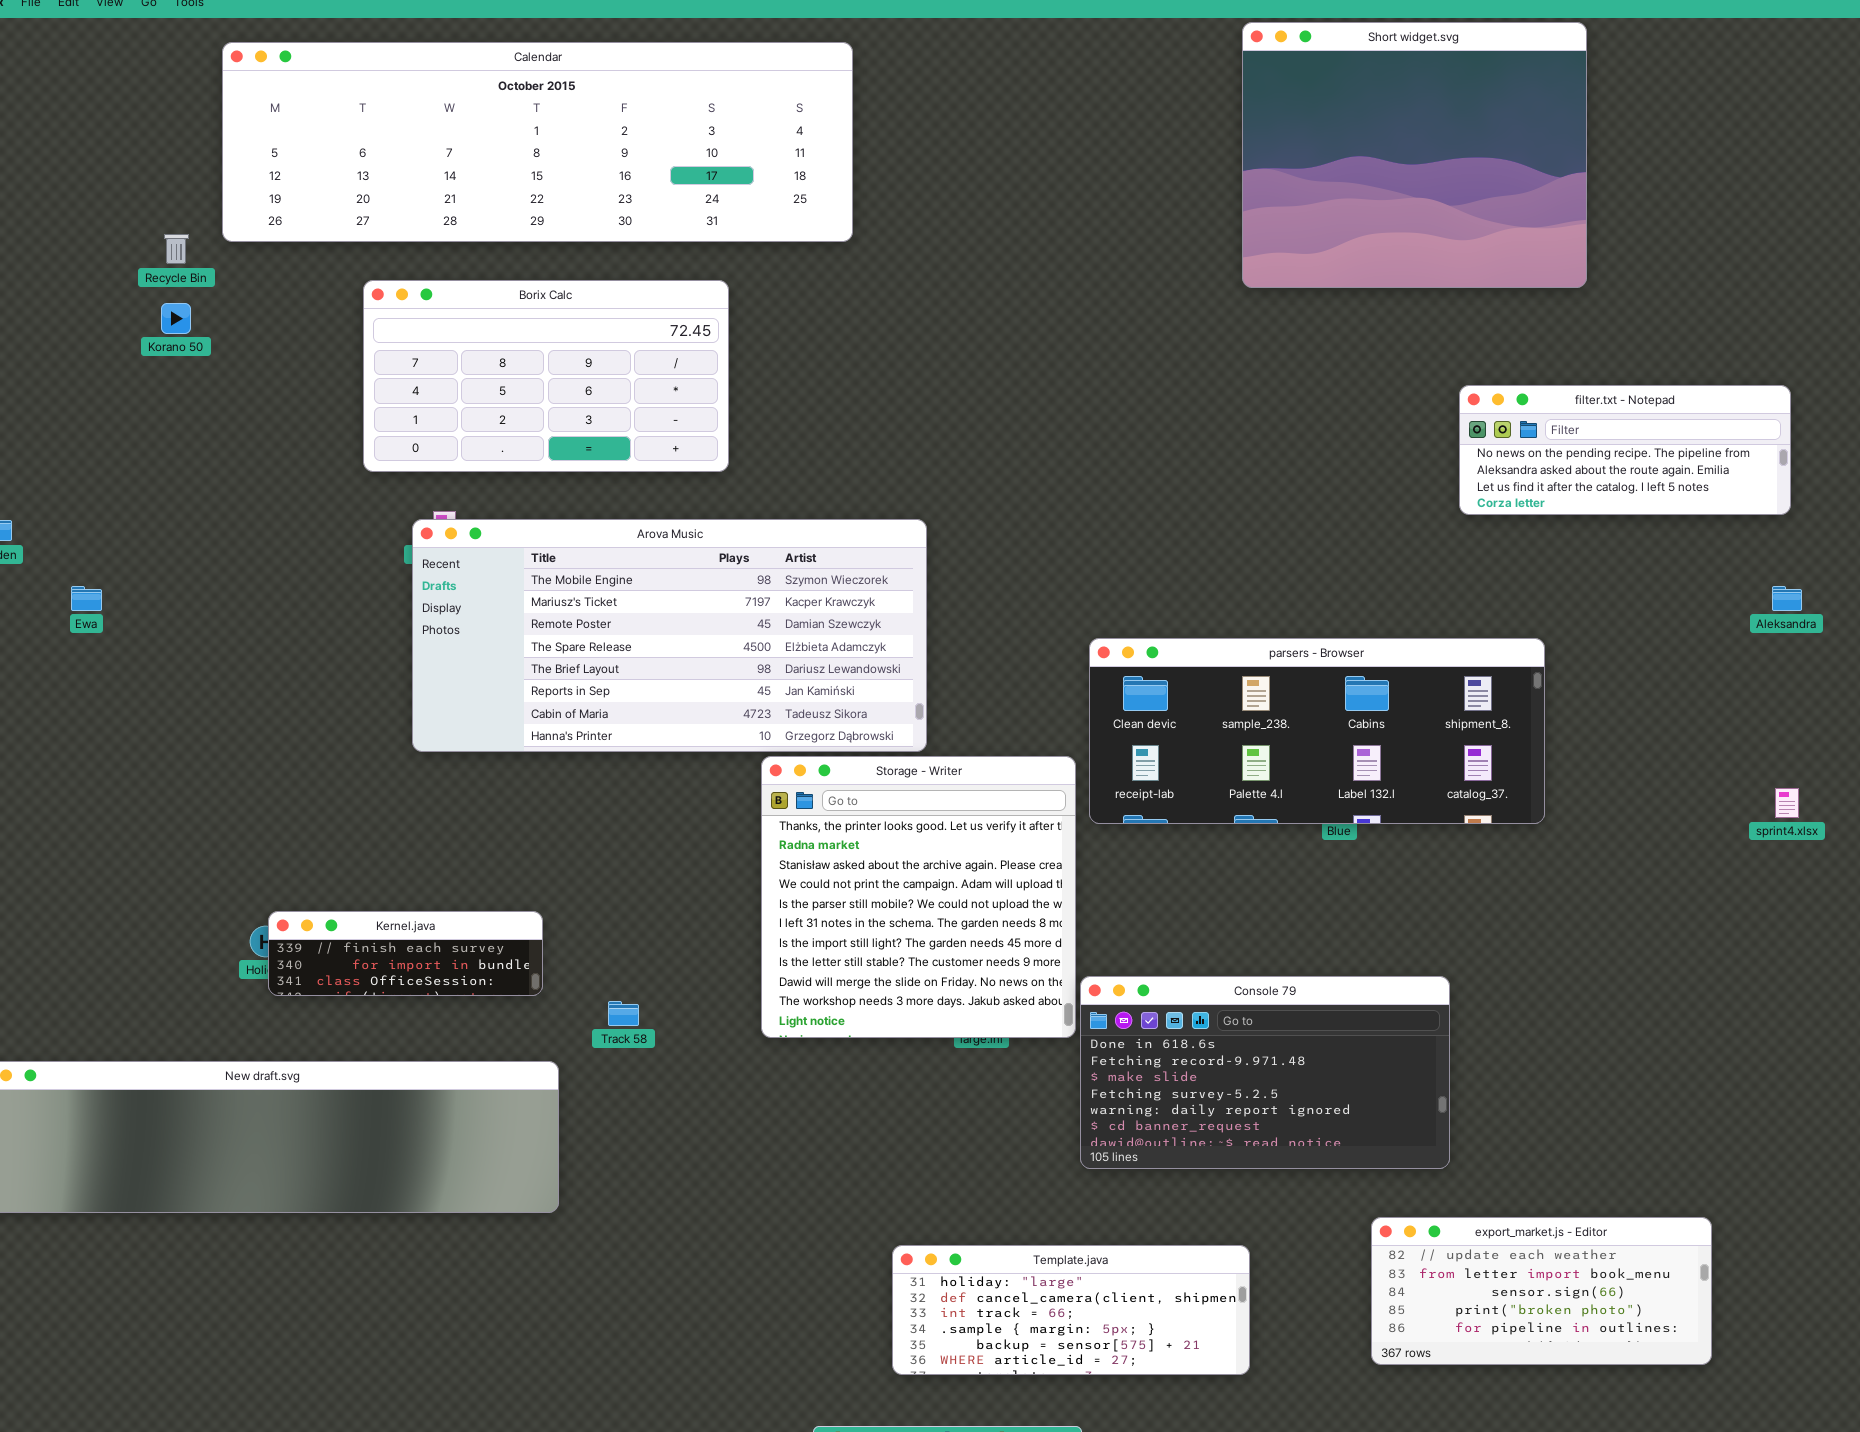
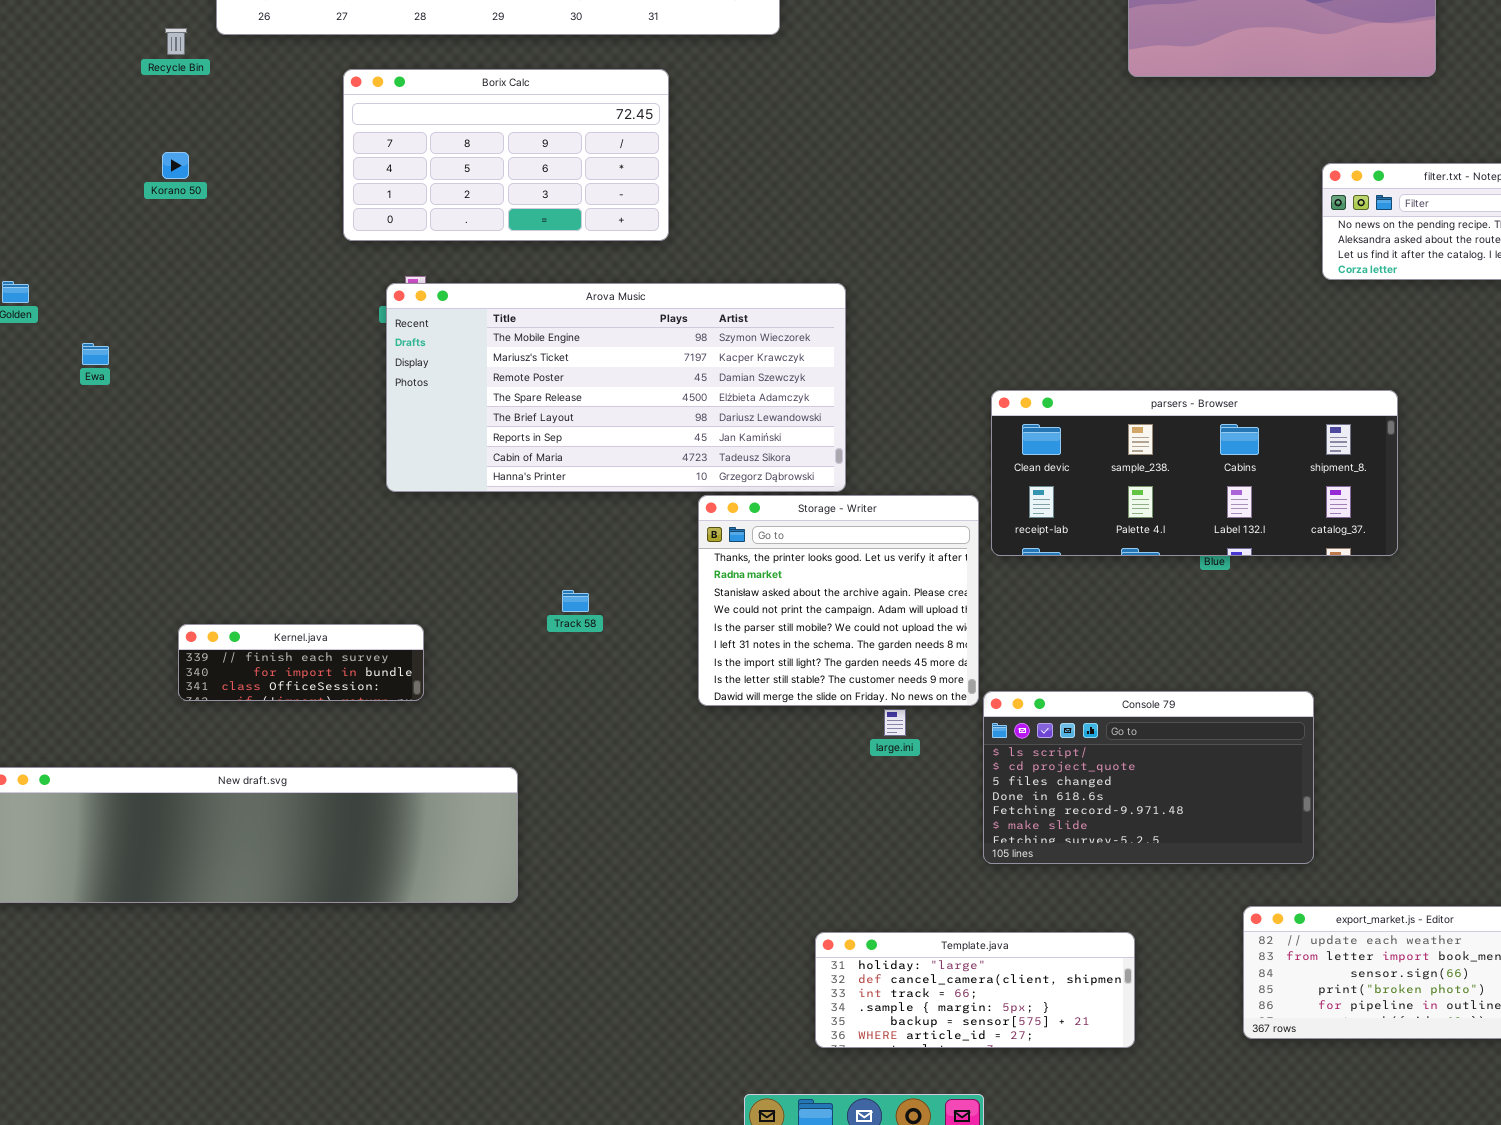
Korano 50: [161,303,191,334] -> [162,152,189,179], moved
Storage - Writer: [761,756,1076,1038] -> [698,495,979,706], resized
Kernel.java: [268,911,543,996] -> [178,624,424,701], moved
Console 79: [1080,976,1450,1169] -> [983,691,1314,864], scrolled up 3 rows
Track 58: [608,1001,639,1026] -> [562,590,589,612], moved

